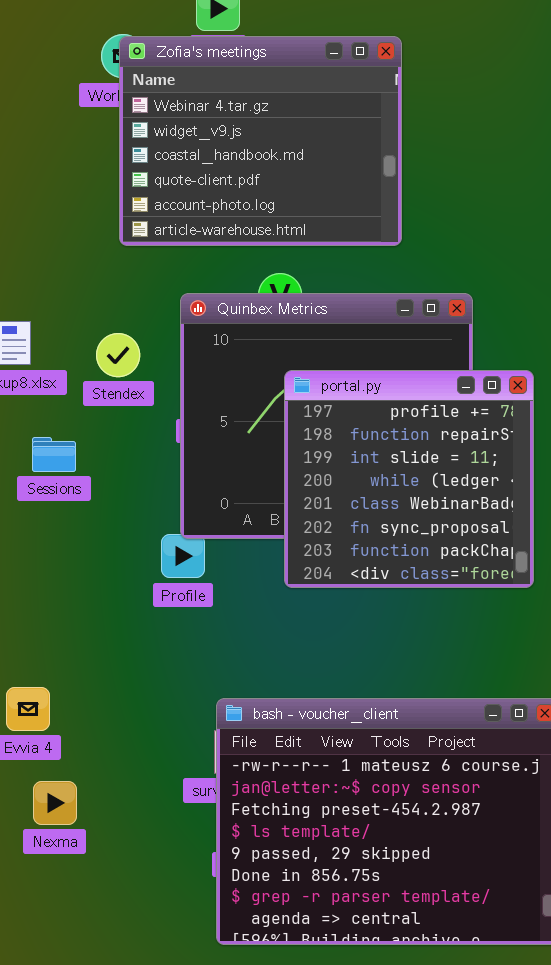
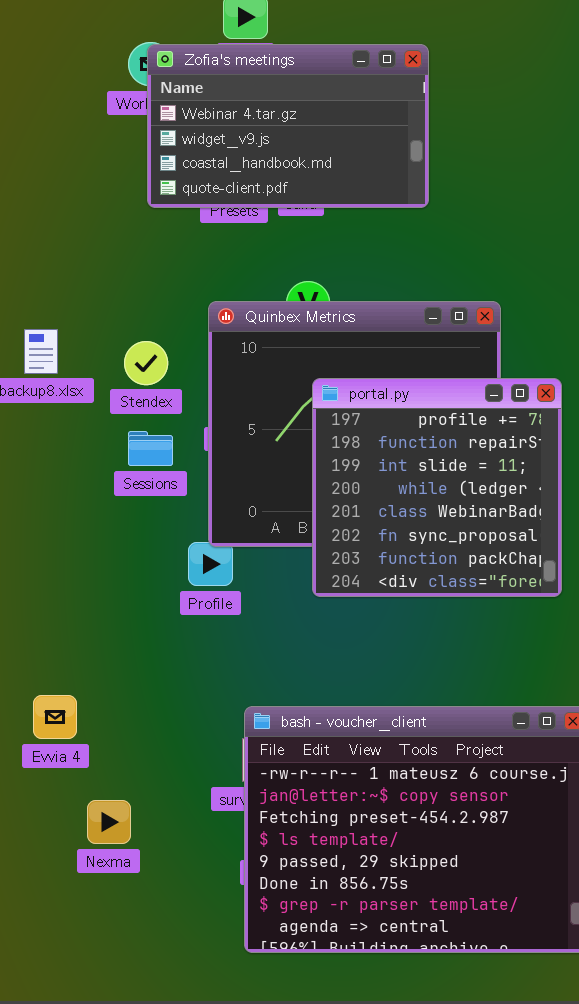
Zofia's meetings: [119,36,402,246] -> [147,44,429,208], resized
Sessions: [32,437,76,472] -> [128,431,173,466], moved
Nexma: [33,781,77,825] -> [87,800,131,844], moved

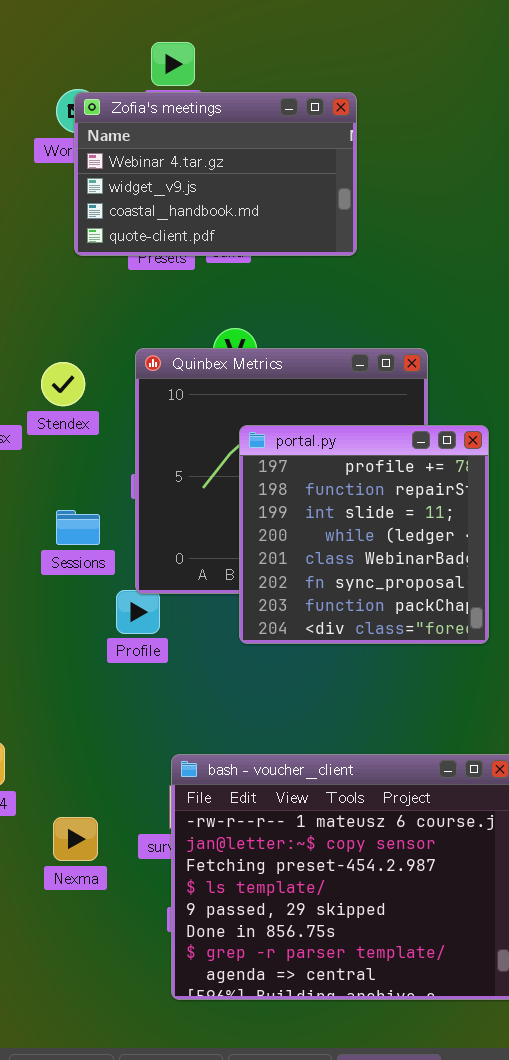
Stendex: [124,341,168,385] -> [41,362,85,406], moved
Sessions: [128,431,173,466] -> [56,510,100,545], moved
Nexma: [87,800,131,844] -> [53,817,98,861], moved

